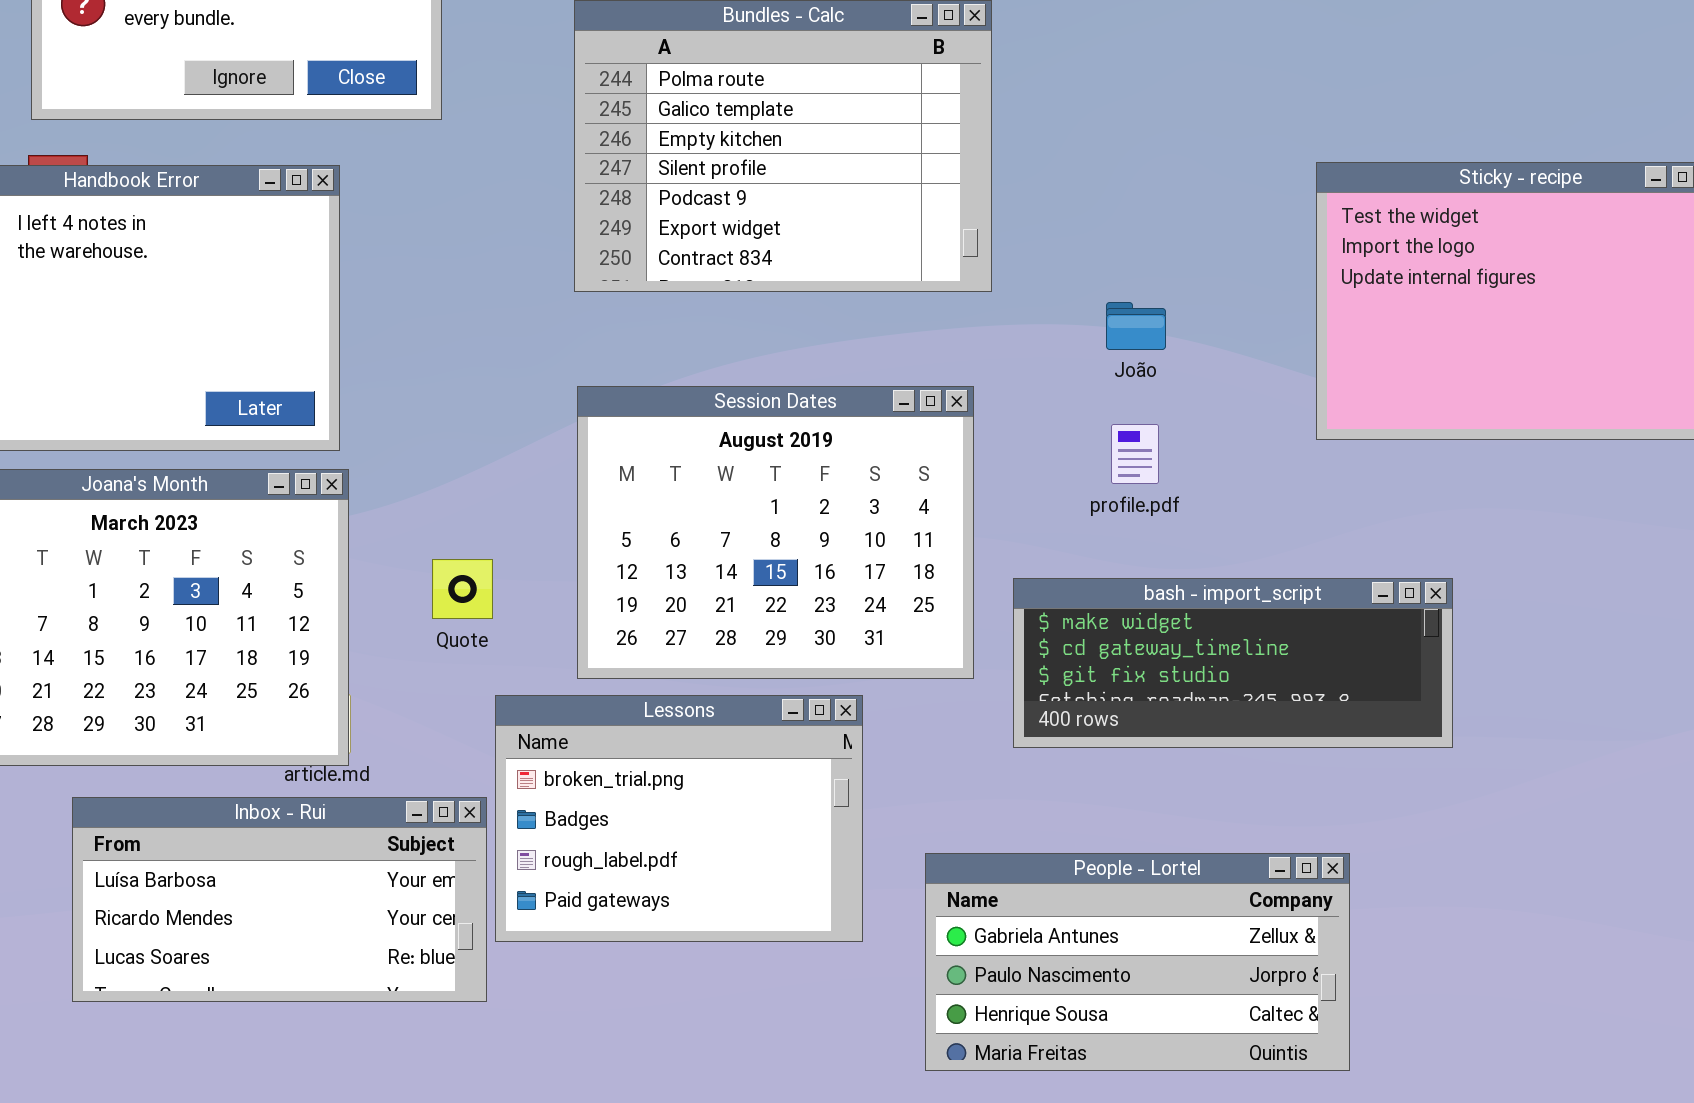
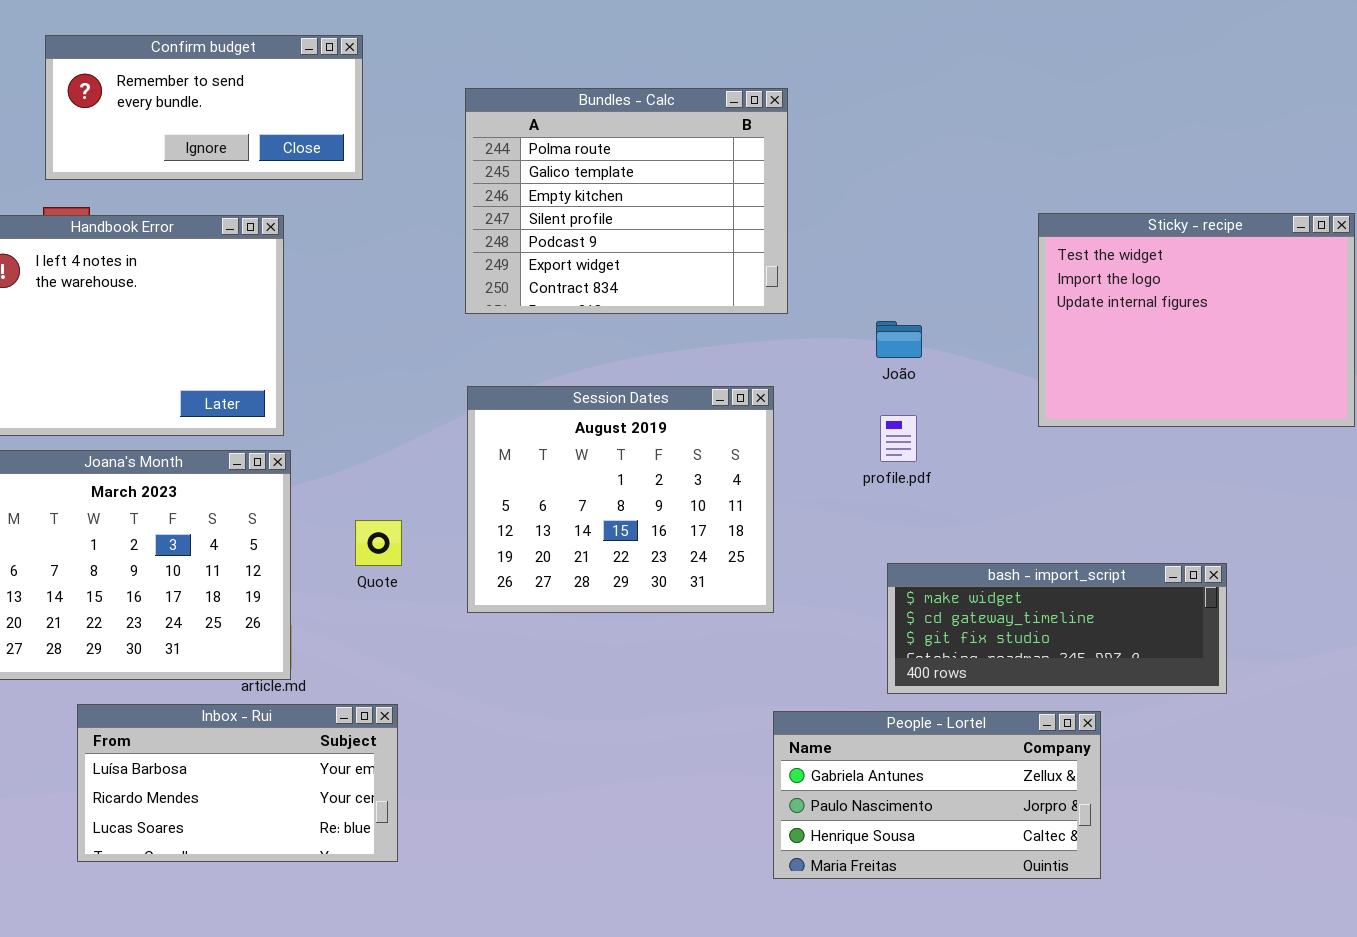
bash - import_script: [1013,578,1453,748] -> [887,563,1227,694], moved
Lessons: [495,695,863,942] -> none, closed
People - Lortel: [925,853,1350,1071] -> [773,711,1101,879], moved

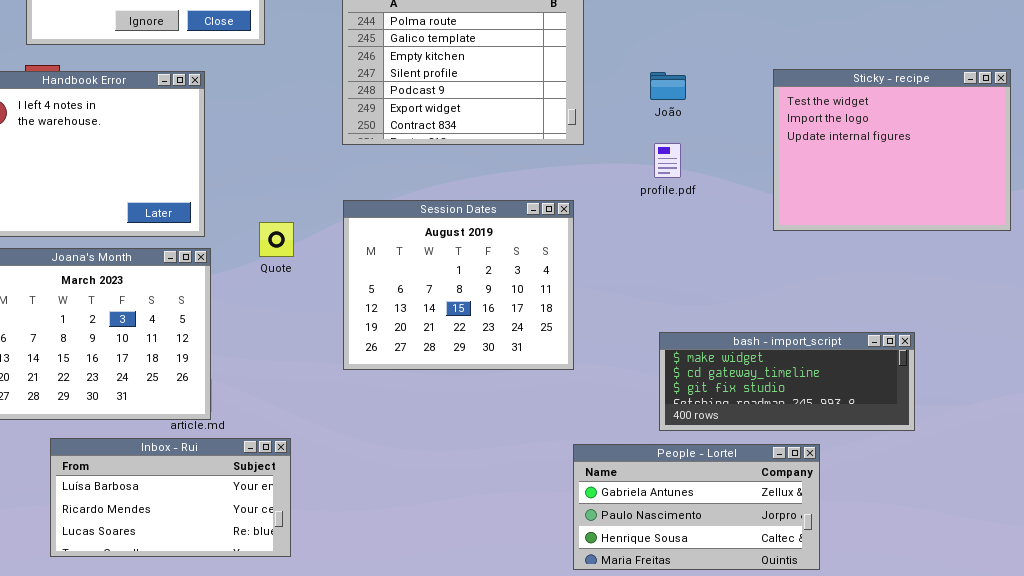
João: [876,321,922,358] -> [650,72,686,100], moved
profile.pdf: [880,415,917,462] -> [654,143,681,178], moved
Quote: [355,520,402,566] -> [259,222,294,257], moved

